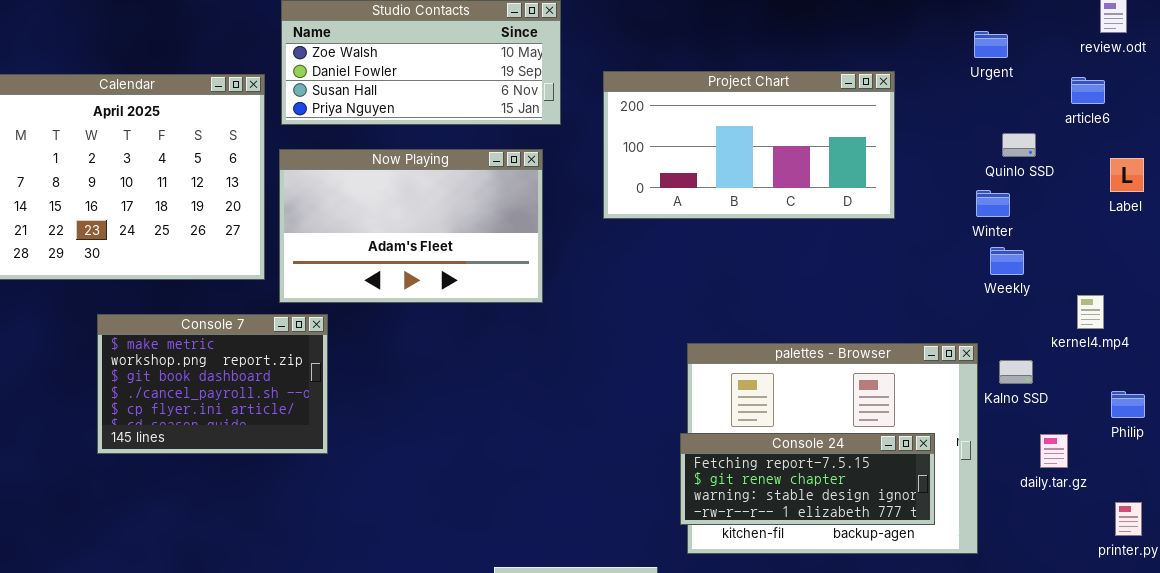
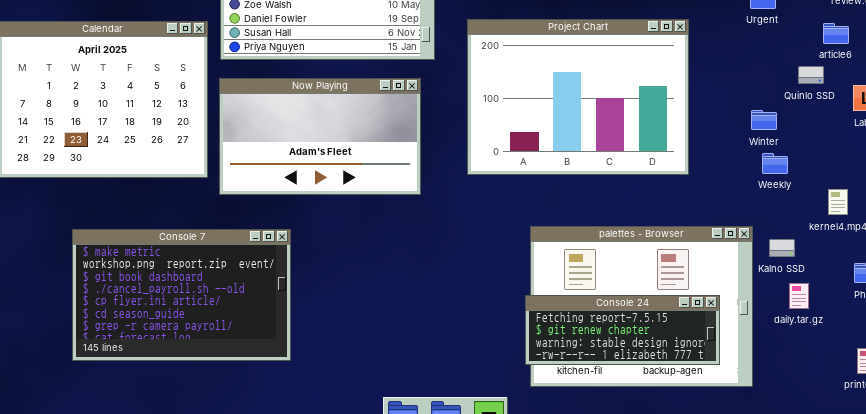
Project Chart: [603,71,895,219] -> [467,19,689,175], resized
Quinlo SSD: [1002,133,1036,157] -> [798,66,824,84], moved
Console 7: [97,314,328,454] -> [72,229,291,361], moved, resized
daily.tar.gz: [1040,434,1068,468] -> [789,283,809,309], moved

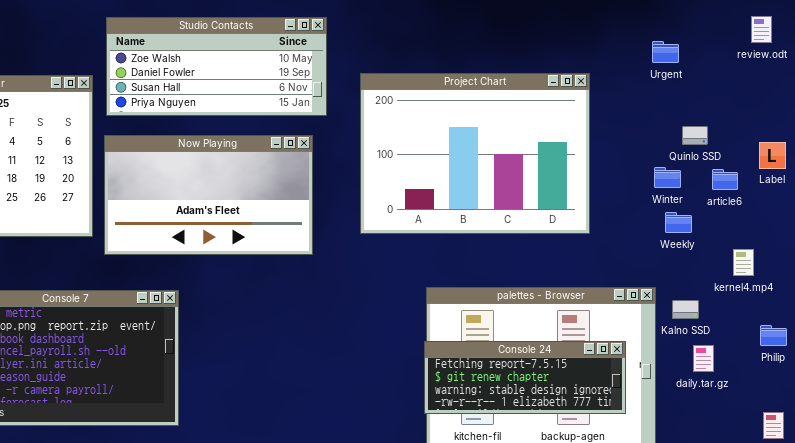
article6: [823,23,849,44] -> [712,169,738,190], moved
Quinlo SSD: [798,66,824,84] -> [682,126,708,145], moved
Console 24: [525,295,720,365] -> [424,341,626,414], moved

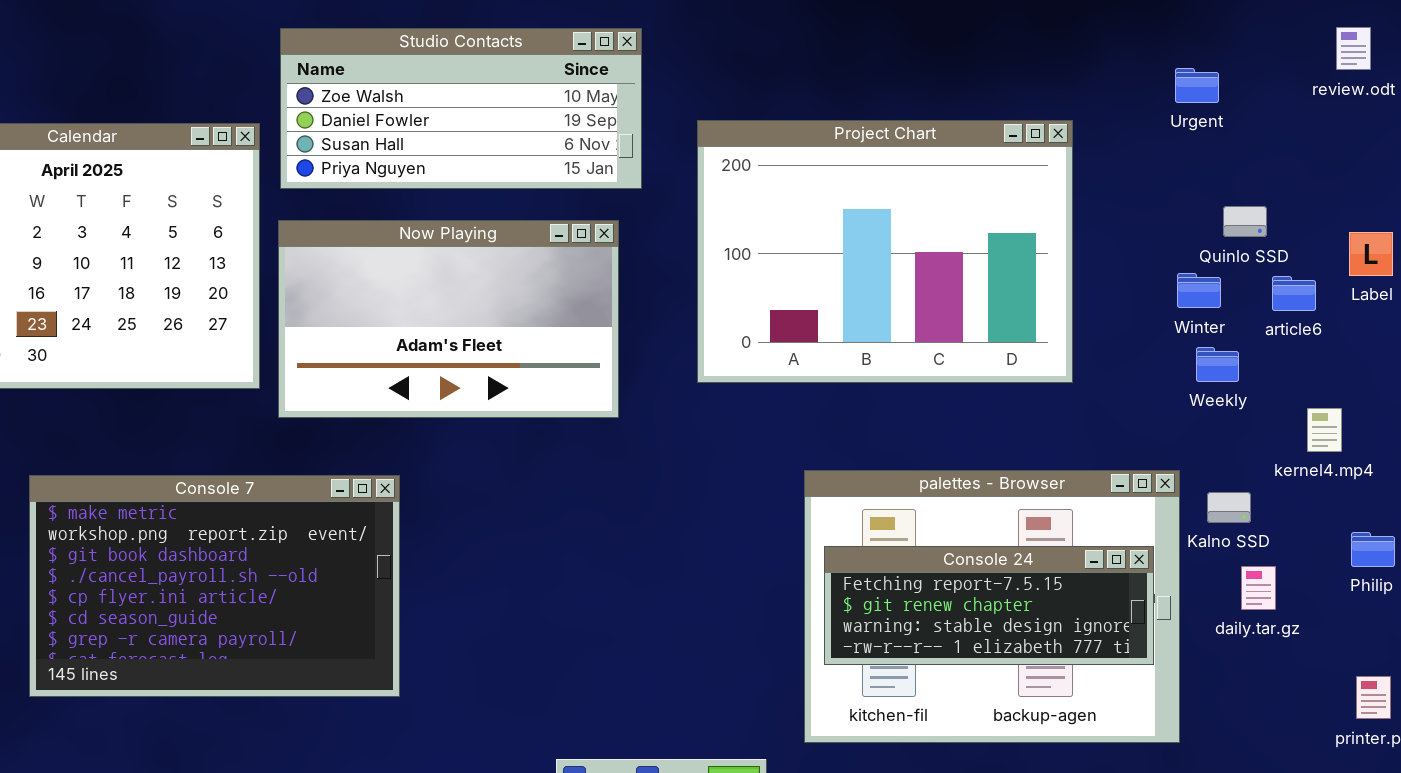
Console 24: [424,341,626,414] -> [824,546,1154,665], moved

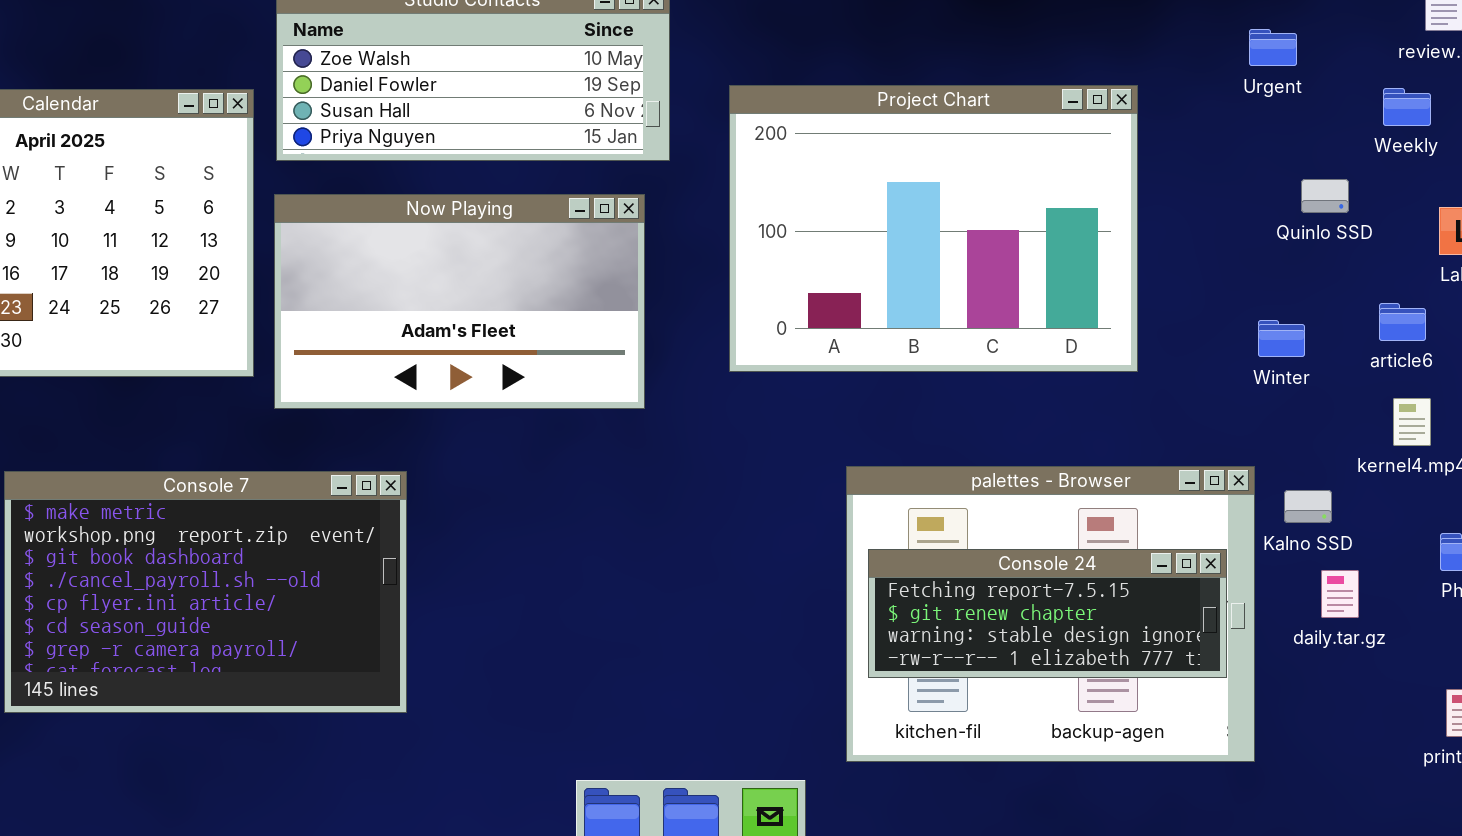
Winter: [1177,273,1221,308] -> [1258,320,1305,357], moved
article6: [1272,276,1316,311] -> [1379,303,1426,341], moved
Weekly: [1196,347,1239,382] -> [1383,88,1431,126], moved

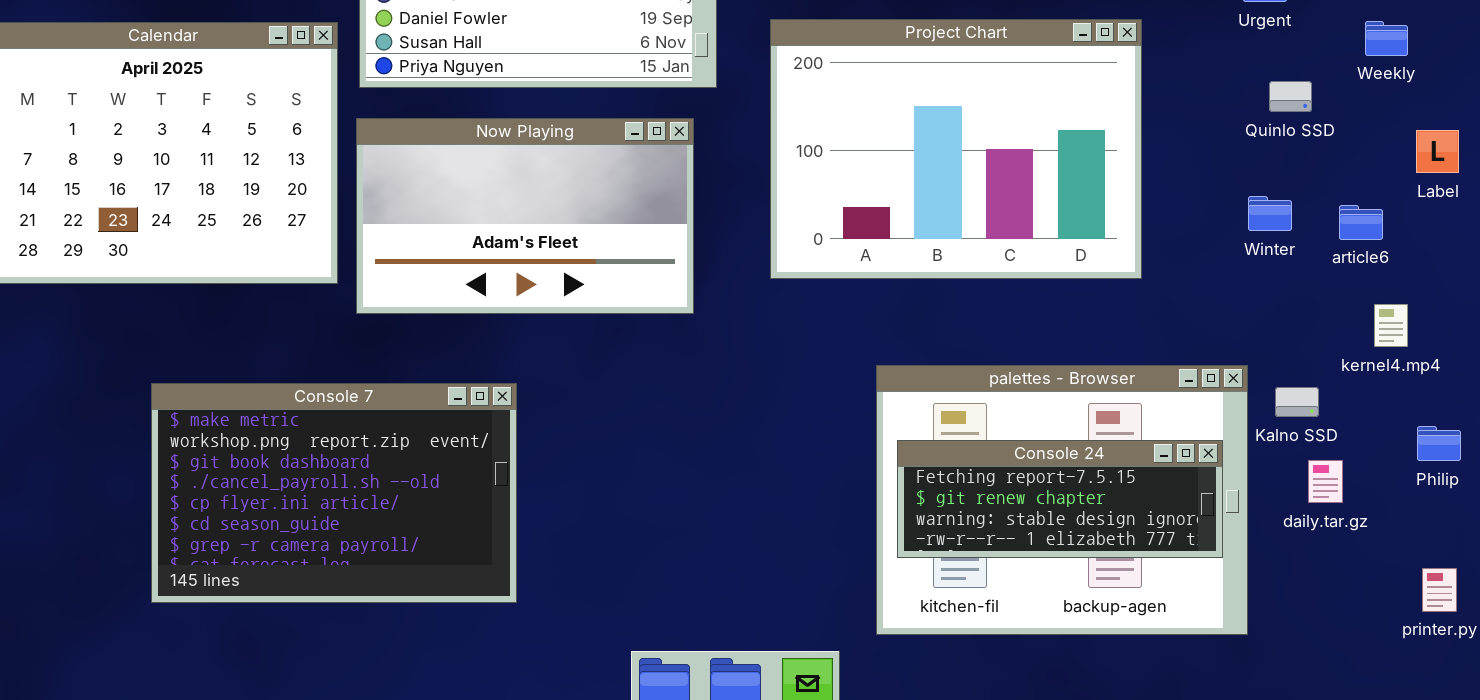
Quinlo SSD: [1301,179,1349,213] -> [1269,81,1312,112], moved
article6: [1379,303,1426,341] -> [1339,205,1383,240], moved
Winter: [1258,320,1305,357] -> [1248,196,1292,231], moved
Console 7: [4,471,407,713] -> [151,383,517,603], moved

